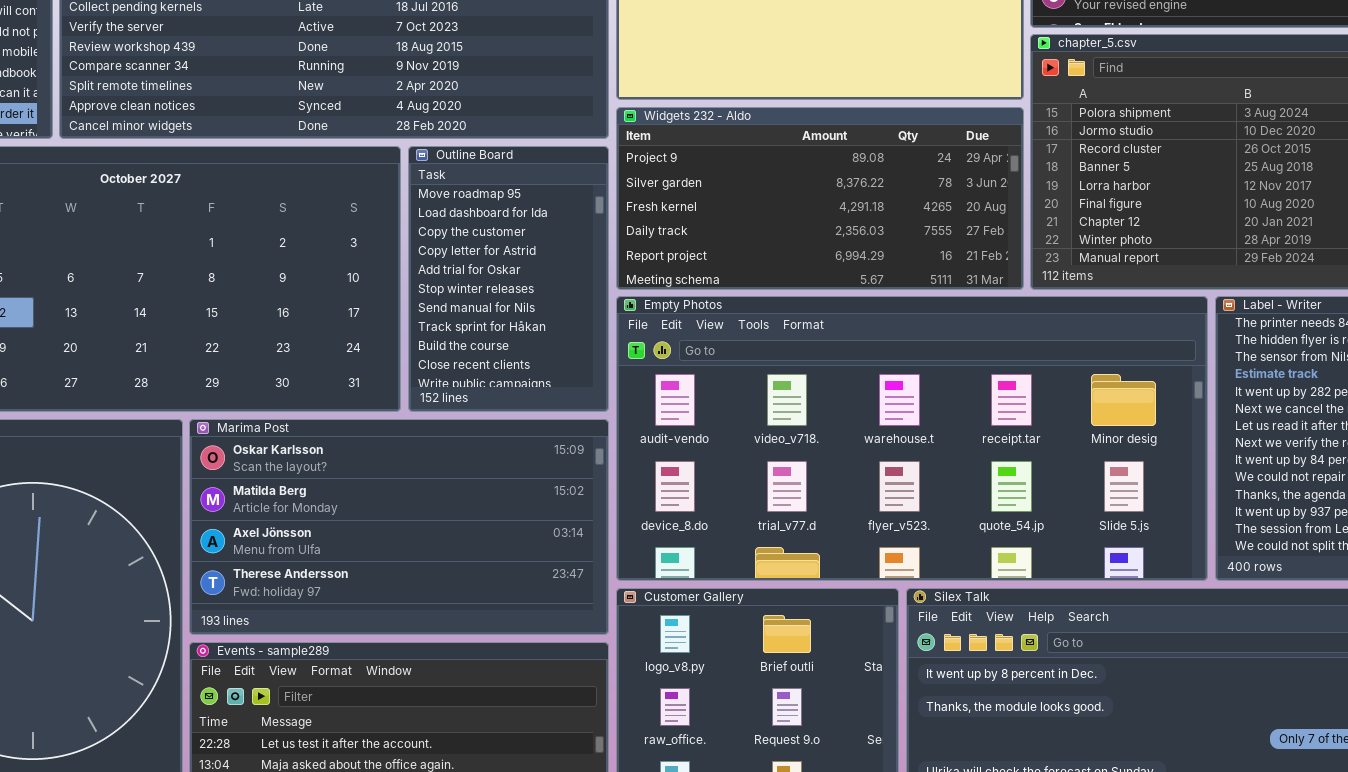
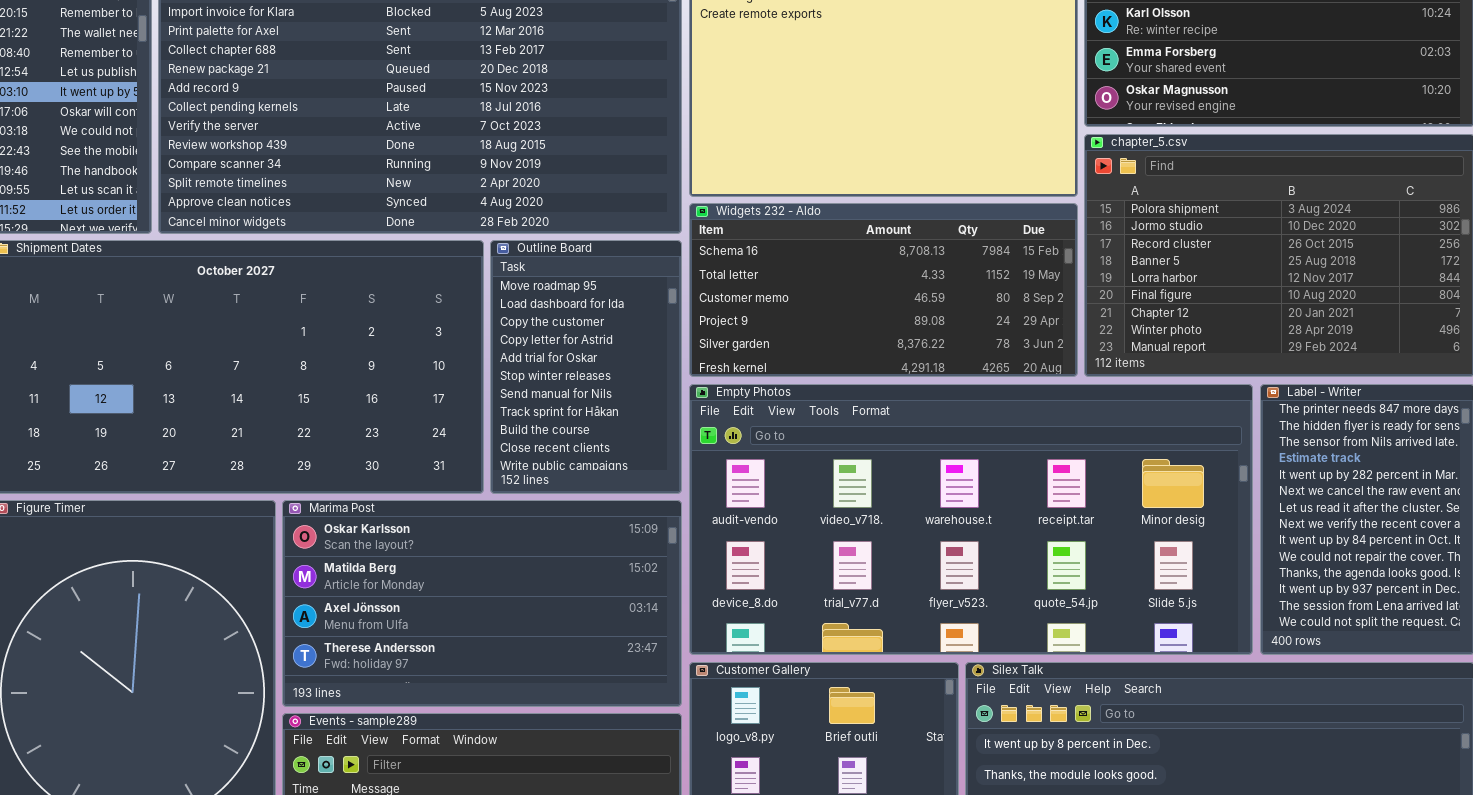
Widgets 232 - Aldo: [616,107,1024,290] -> [689,203,1078,377], scrolled up 3 rows

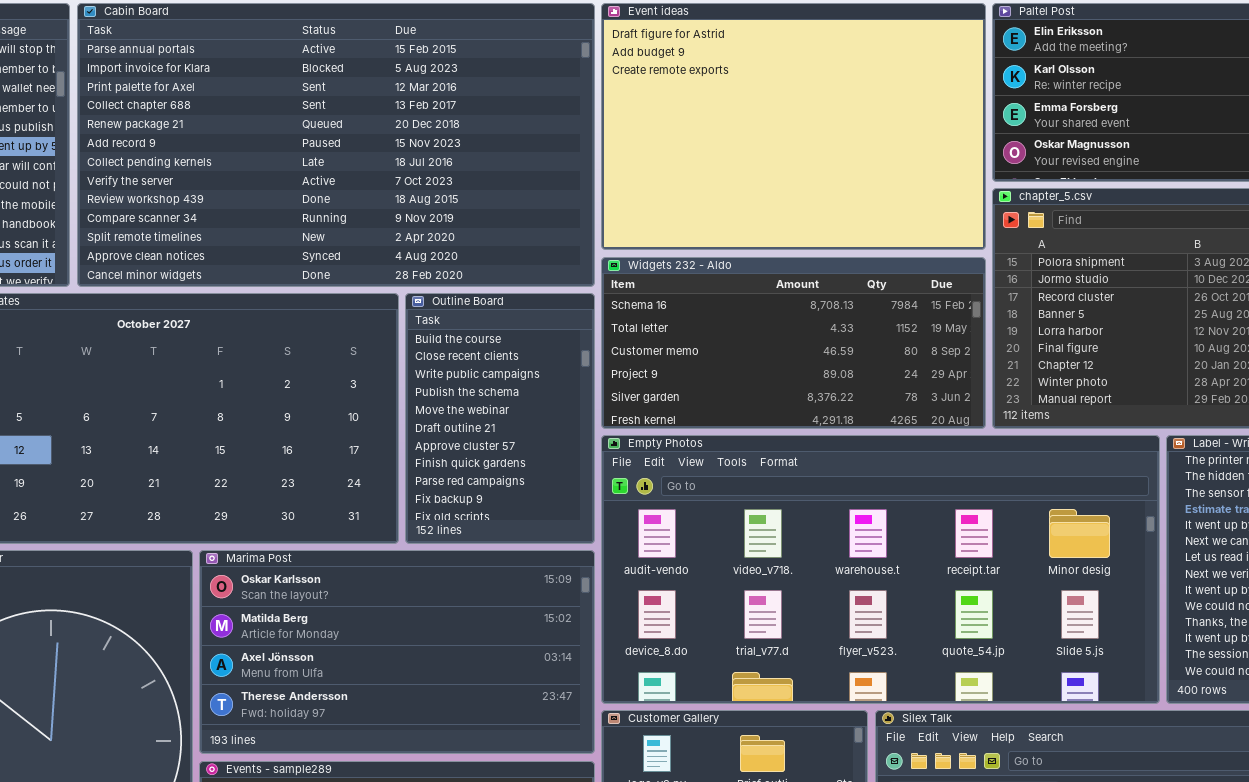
Outline Board: [490,240,682,494] -> [405,293,595,544], scrolled down 8 rows

